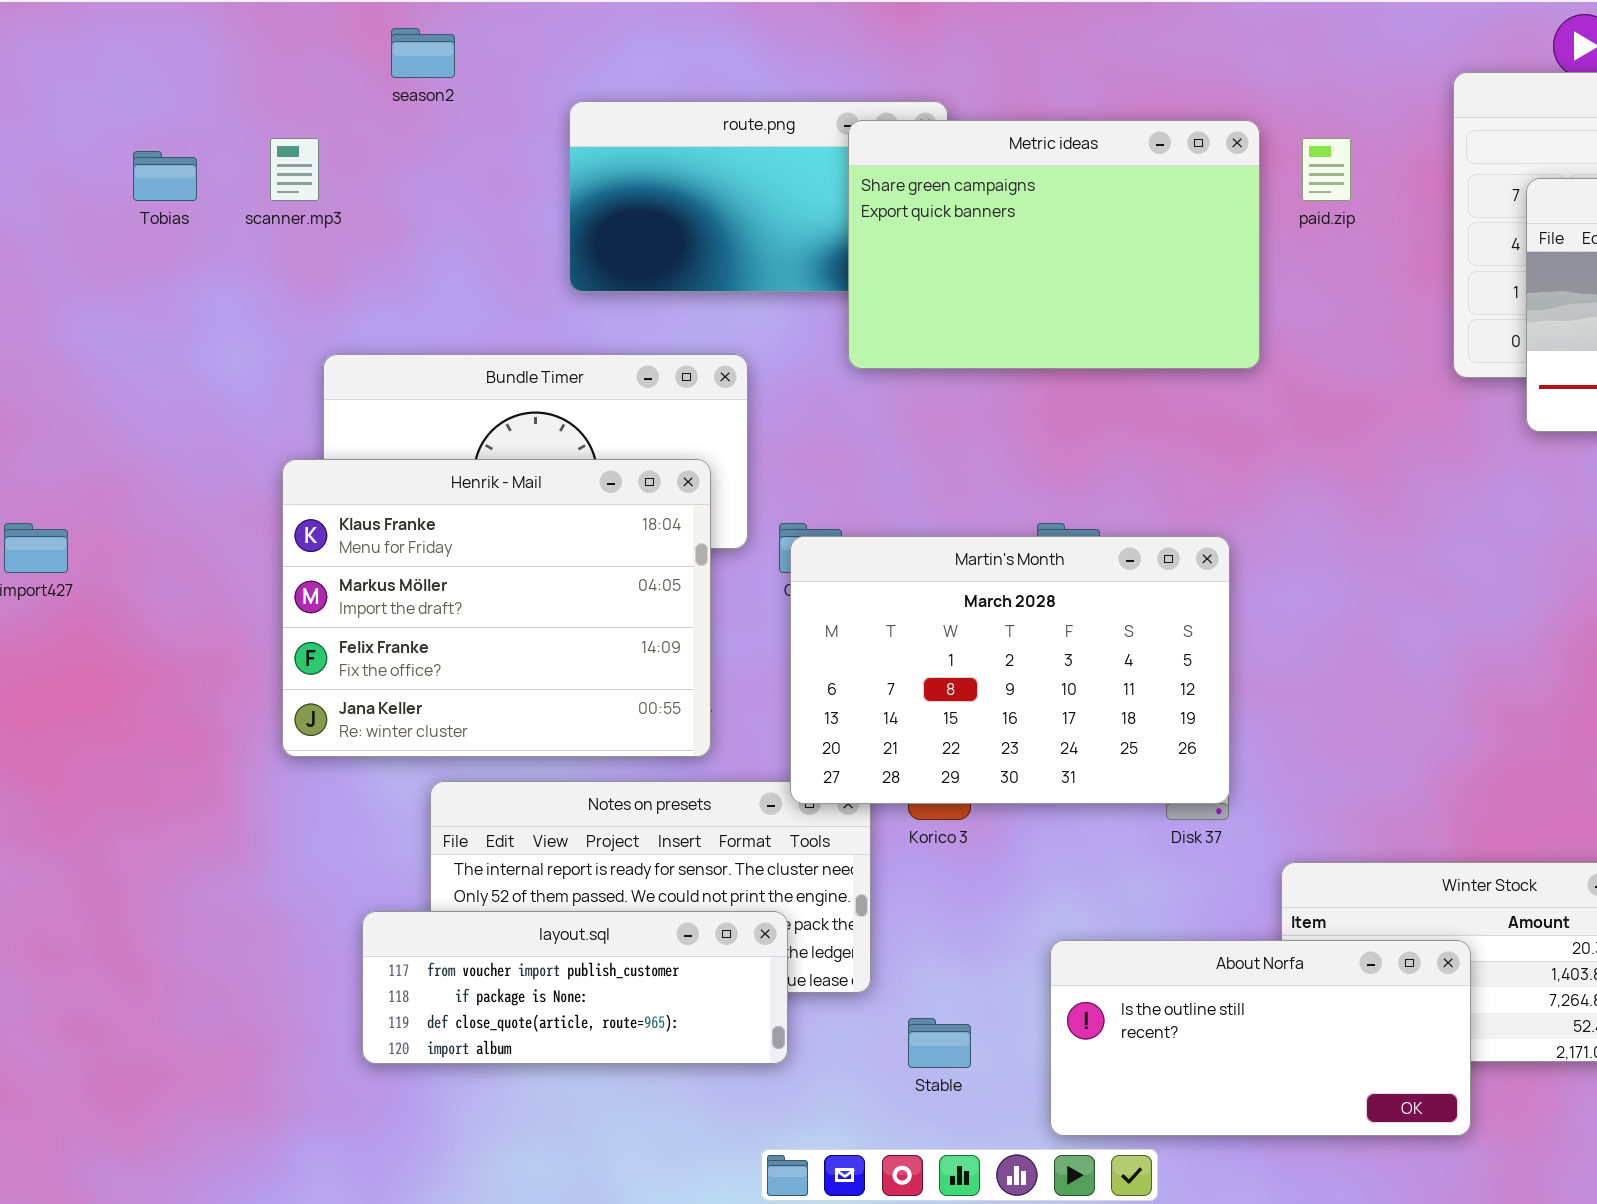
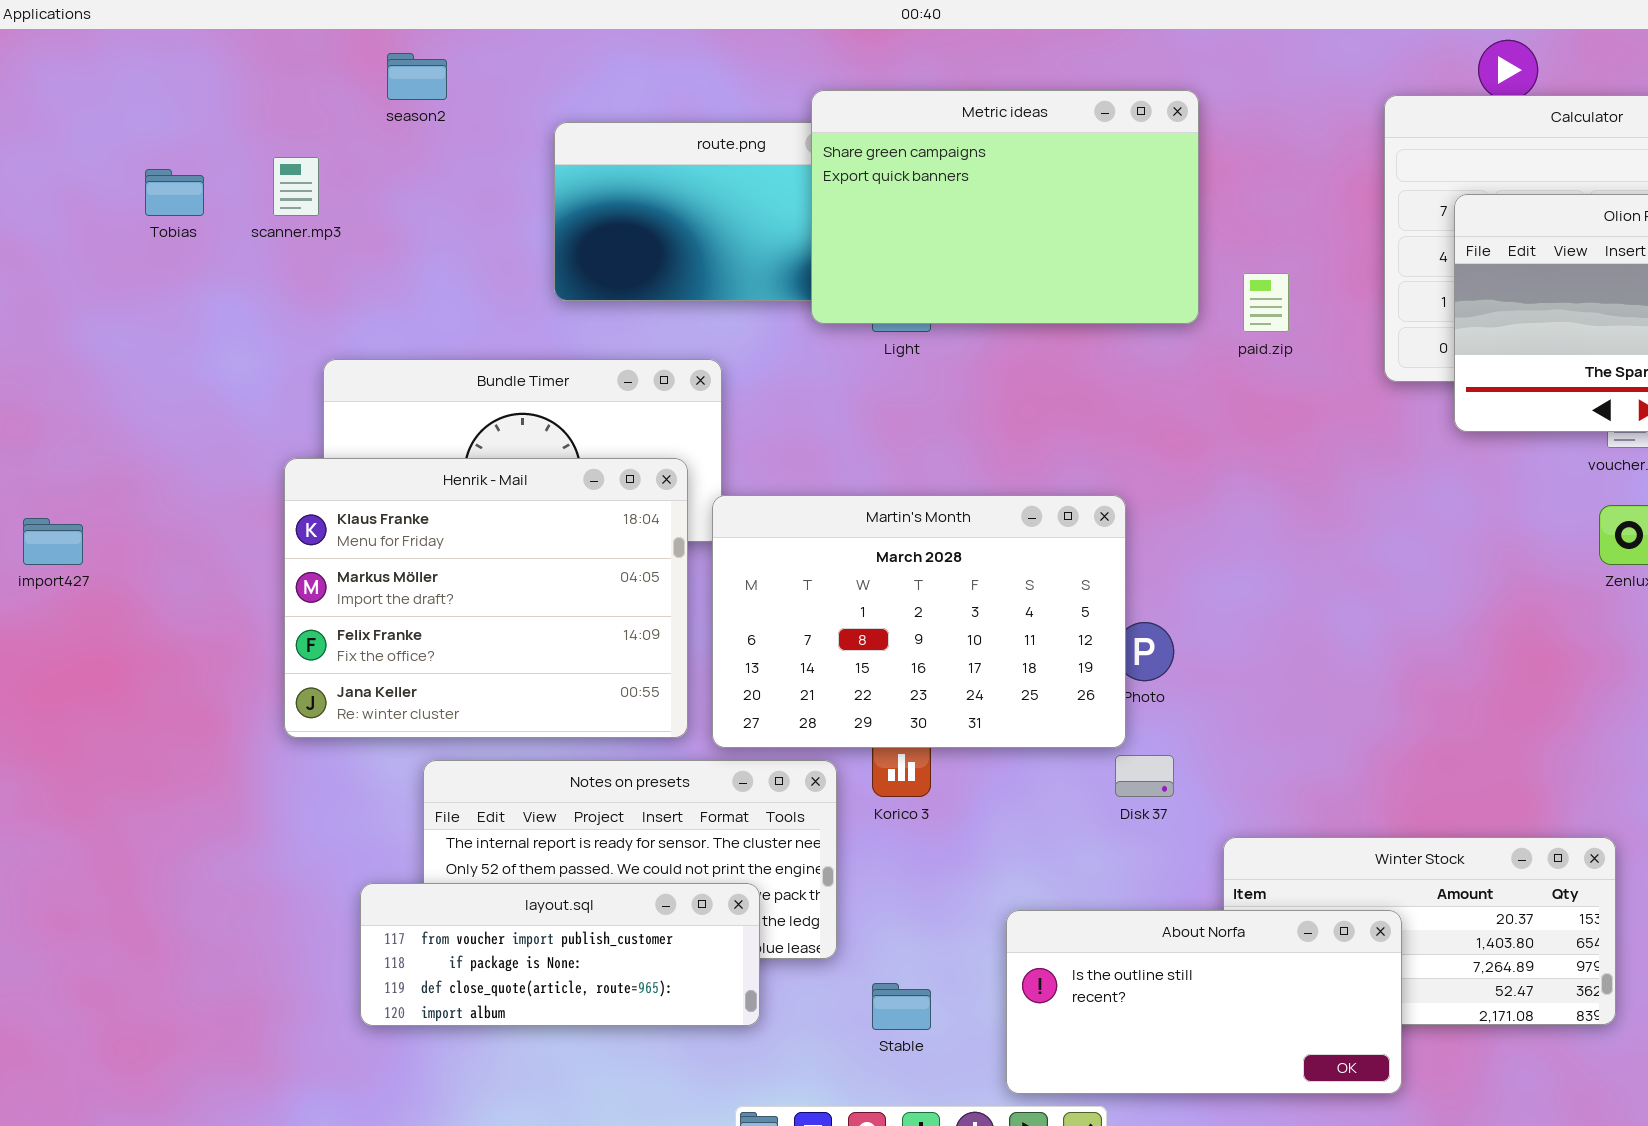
Metric ideas: [848,120,1260,369] -> [811,90,1199,324], moved
paid.zip: [1302,138,1351,201] -> [1243,273,1289,332], moved
Martin's Month: [790,536,1230,804] -> [712,495,1126,748], moved

